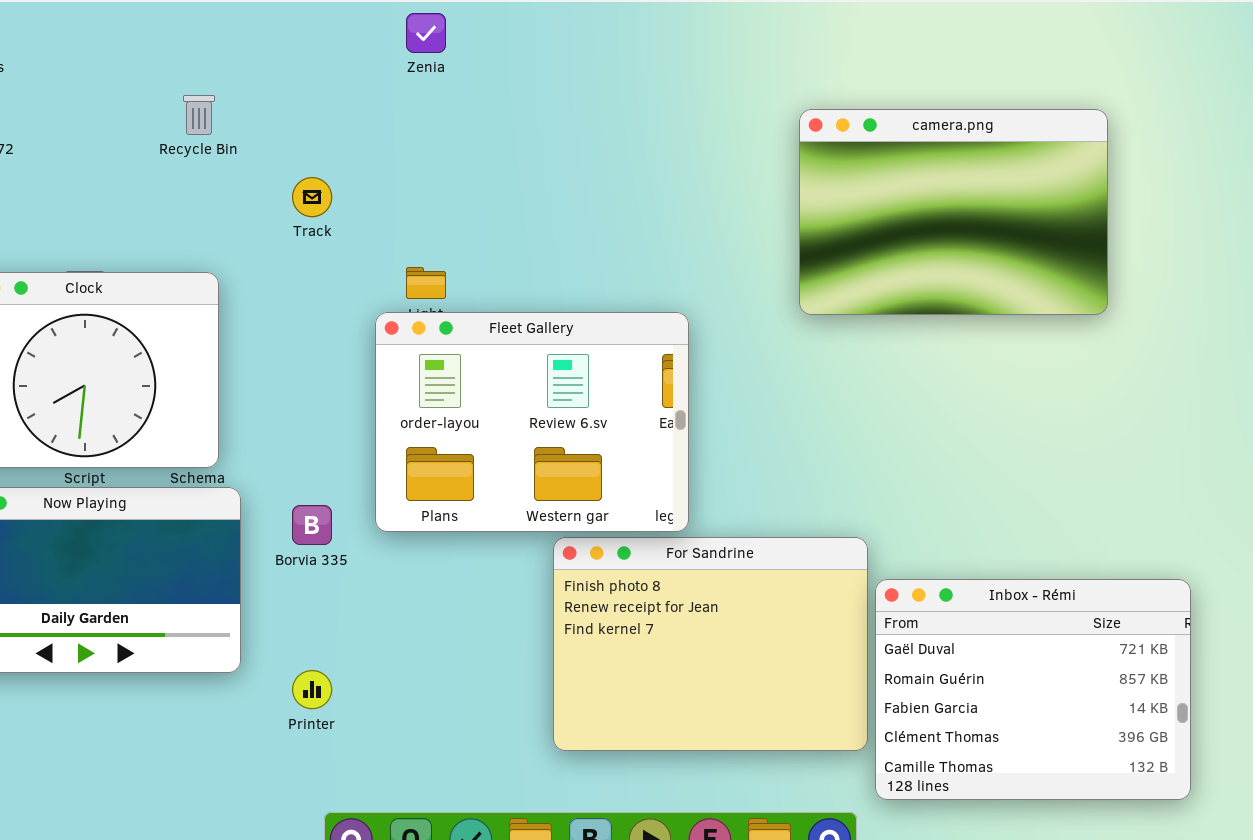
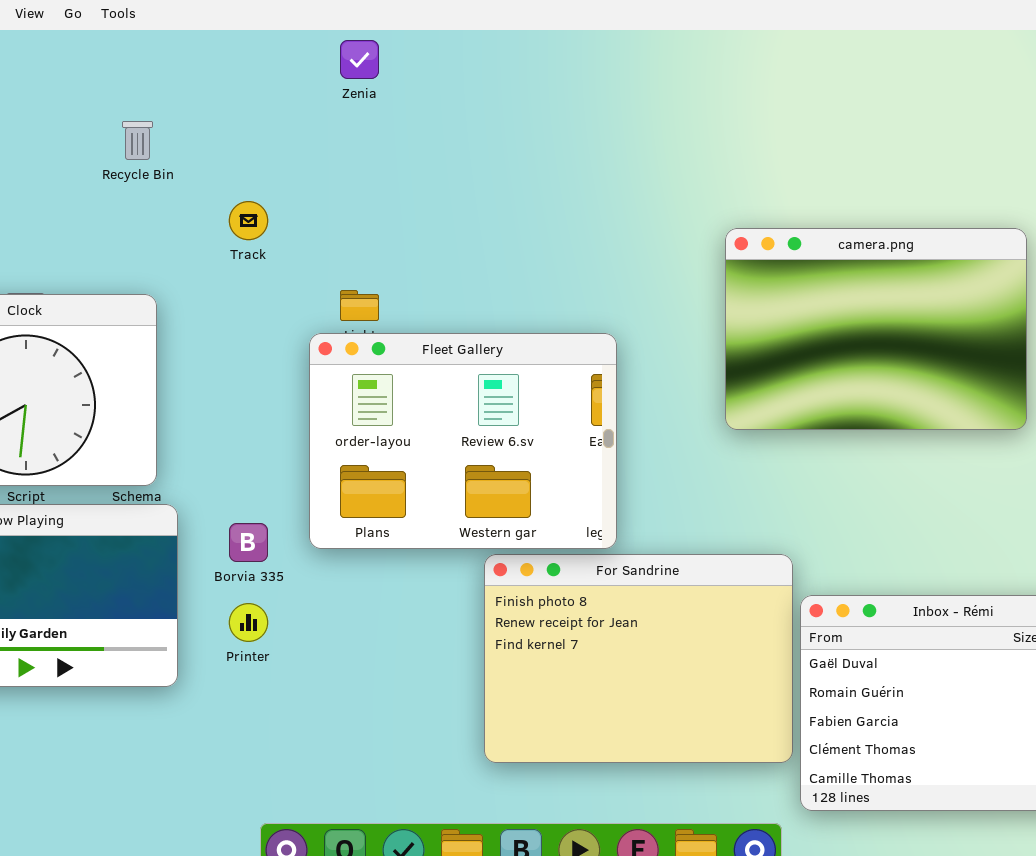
camera.png: [799,109,1108,315] -> [725,228,1027,430], moved
Printer: [292,670,332,709] -> [229,603,268,642], moved

